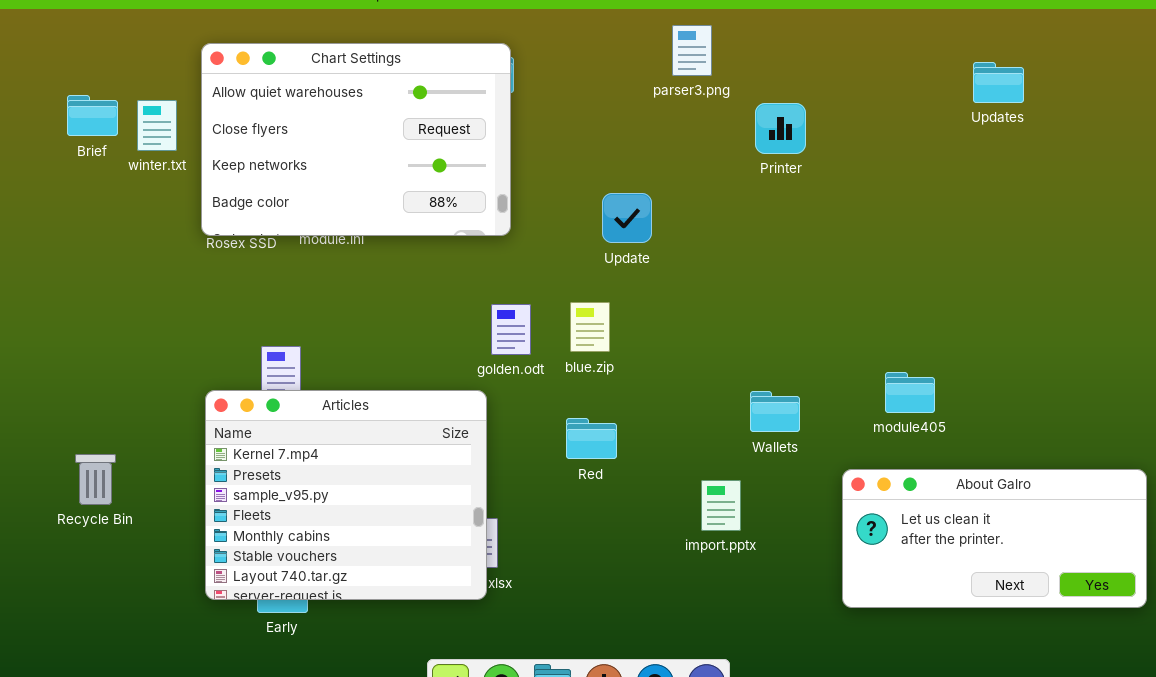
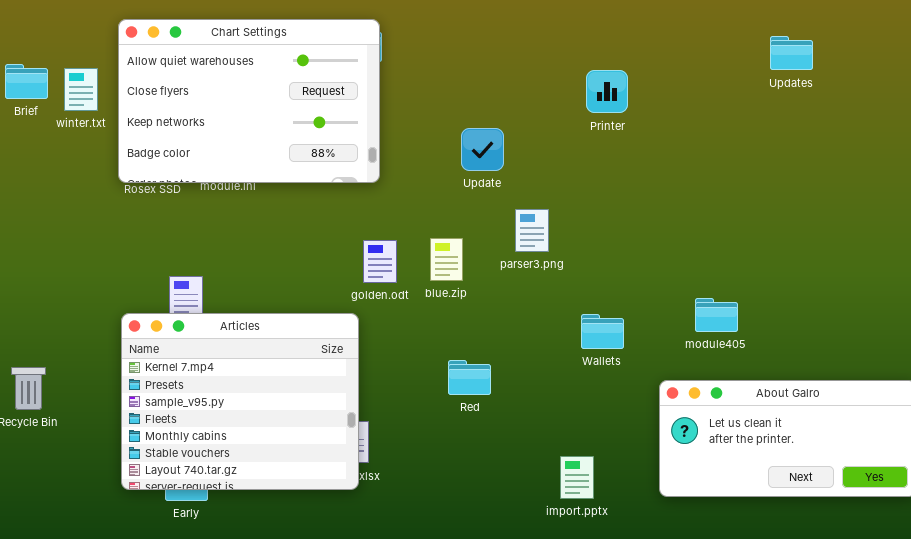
parser3.png: [672,25,712,76] -> [515,209,549,252], moved
Update: [602,193,652,243] -> [461,128,504,171], moved
Red: [566,418,617,459] -> [448,360,491,395], moved
import.pptx: [701,480,741,531] -> [560,456,594,499], moved

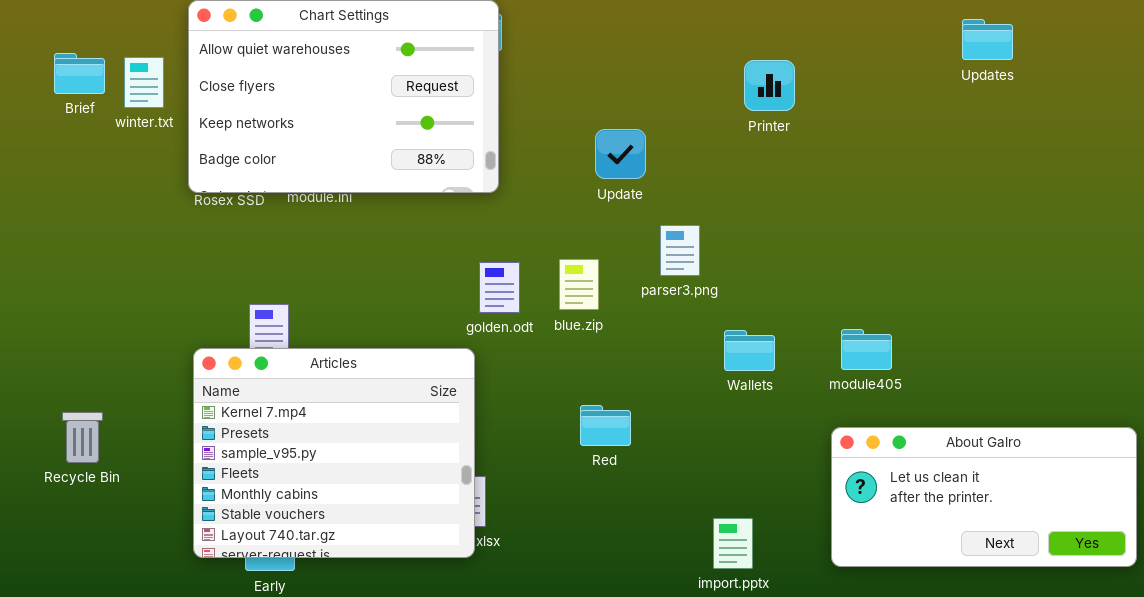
module405: [695,298,738,332] -> [841,329,892,370], moved
Wallets: [581,314,624,349] -> [724,330,775,371], moved

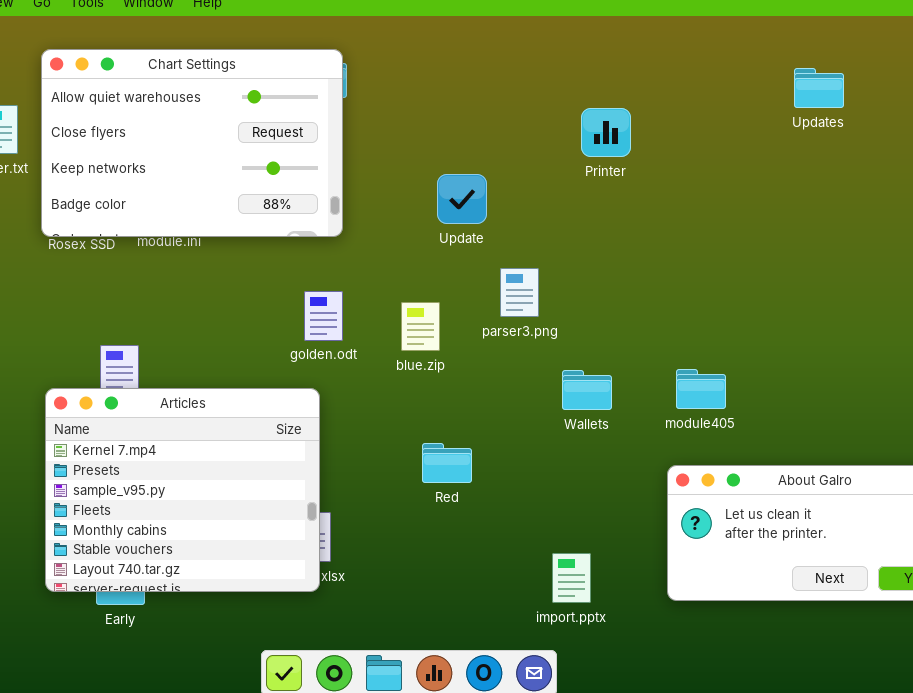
golden.odt: [479,262,520,313] -> [304,291,343,341], moved

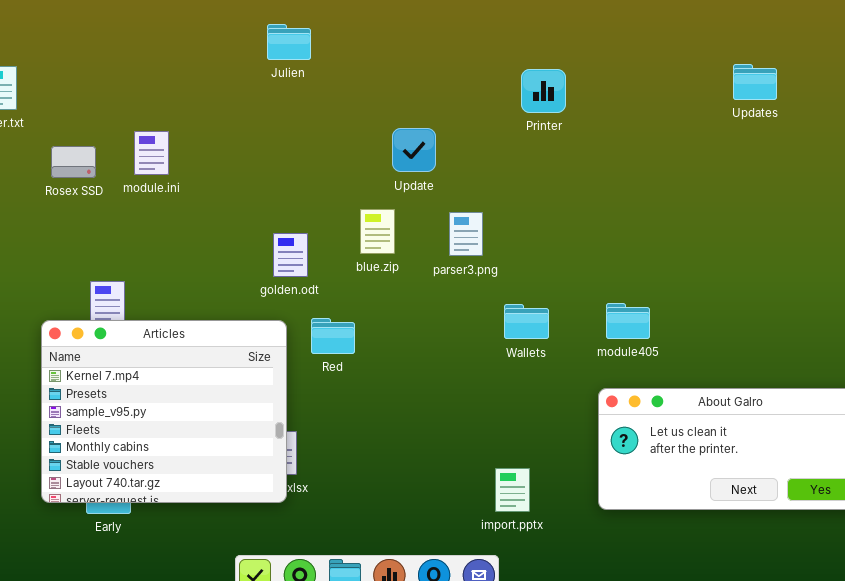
Chart Settings: [41,49,343,237] -> none, closed
Updates: [794,68,844,108] -> [733,64,777,100], moved
blue.zip: [401,302,440,351] -> [360,209,395,254], moved
Red: [422,443,472,483] -> [311,318,355,354], moved

